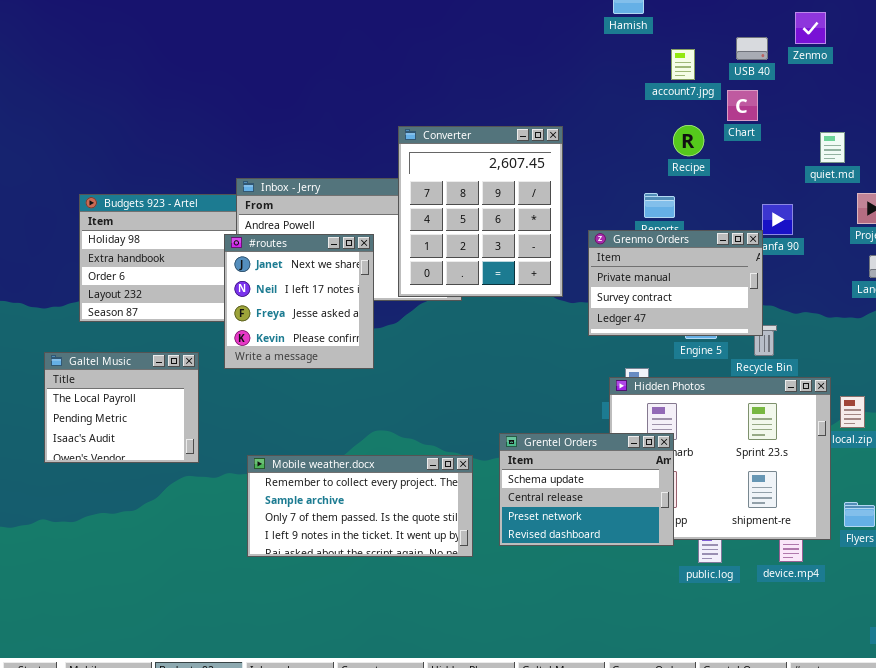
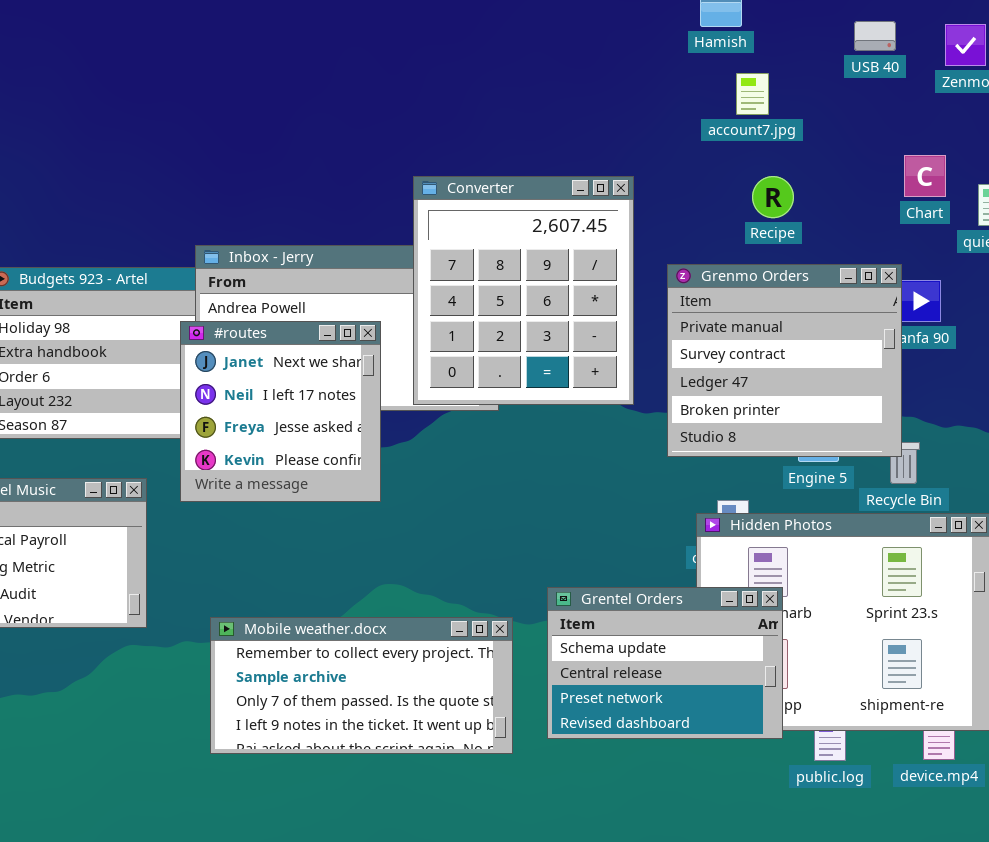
USB 40: [736,37,768,60] -> [854,21,896,51], moved
account7.jpg: [671,49,695,80] -> [736,73,769,115], moved
Chart: [727,90,758,121] -> [904,155,946,197], moved
Recipe: [673,125,704,156] -> [752,176,794,218], moved
Grenmo Orders: [588,230,763,336] -> [667,264,902,457], resized

